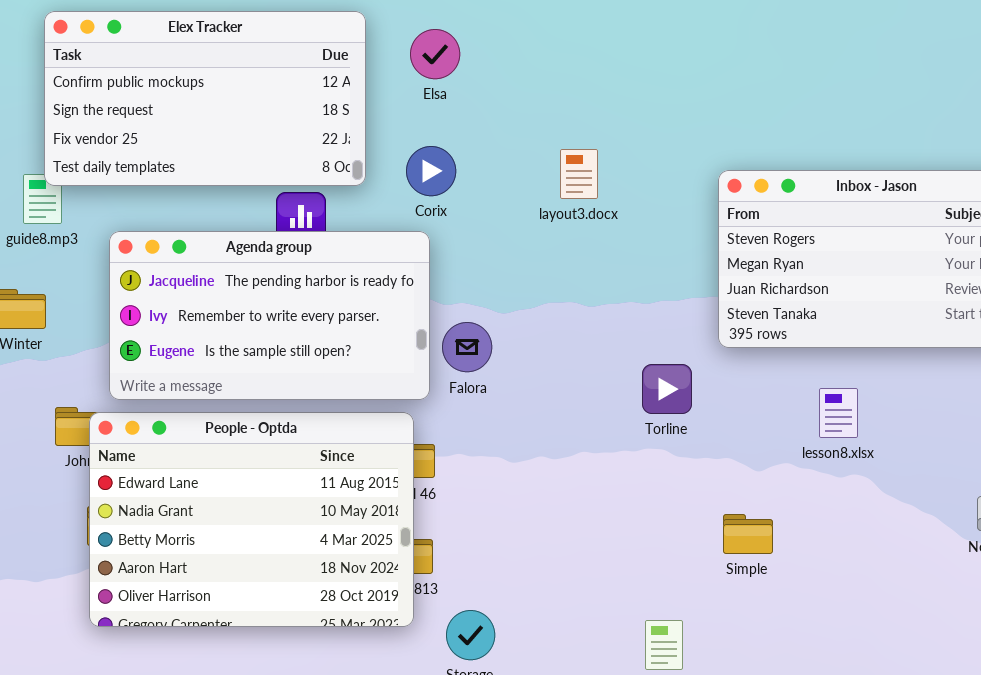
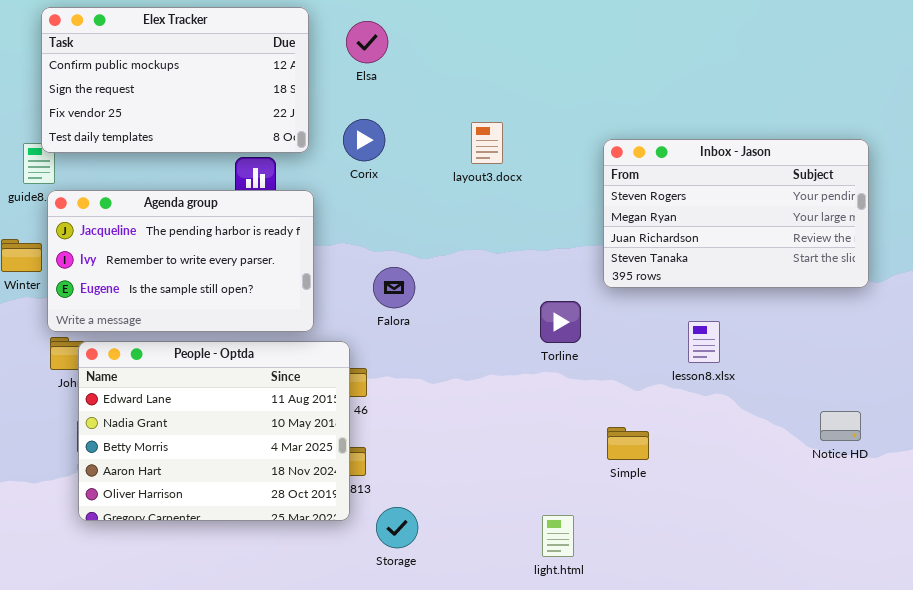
Agenda group: [109,231,430,400] -> [47,190,314,332], moved

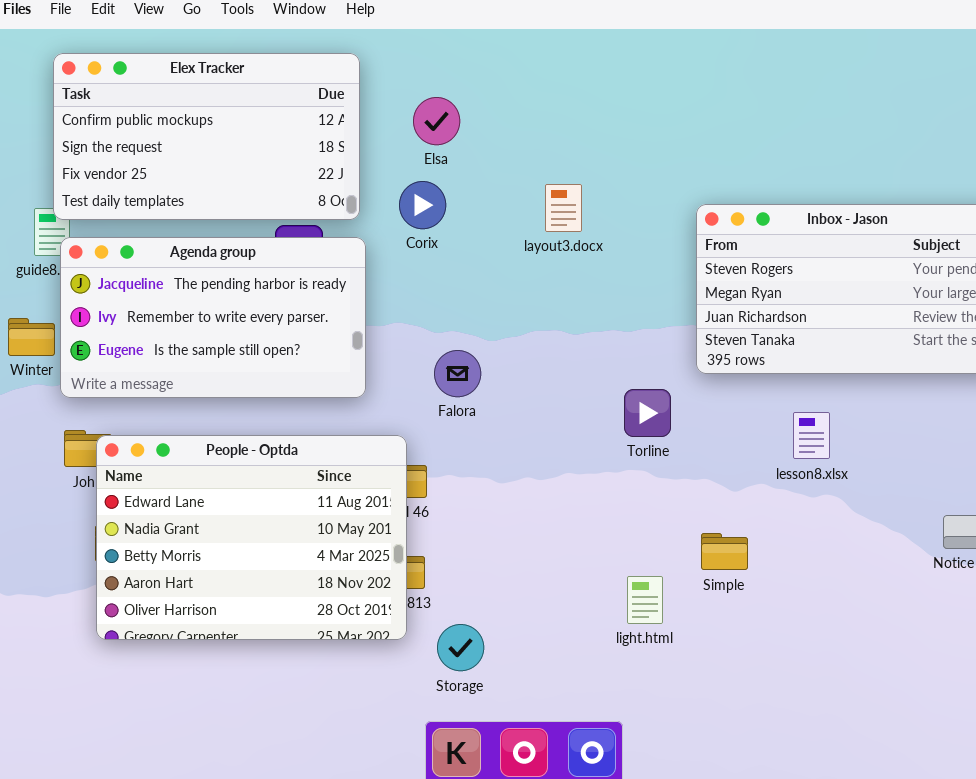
Elsa: [346,21,388,63] -> [413,97,460,145], moved
Agenda group: [47,190,314,332] -> [60,237,366,398], moved
light.html: [542,515,574,557] -> [627,576,663,624], moved

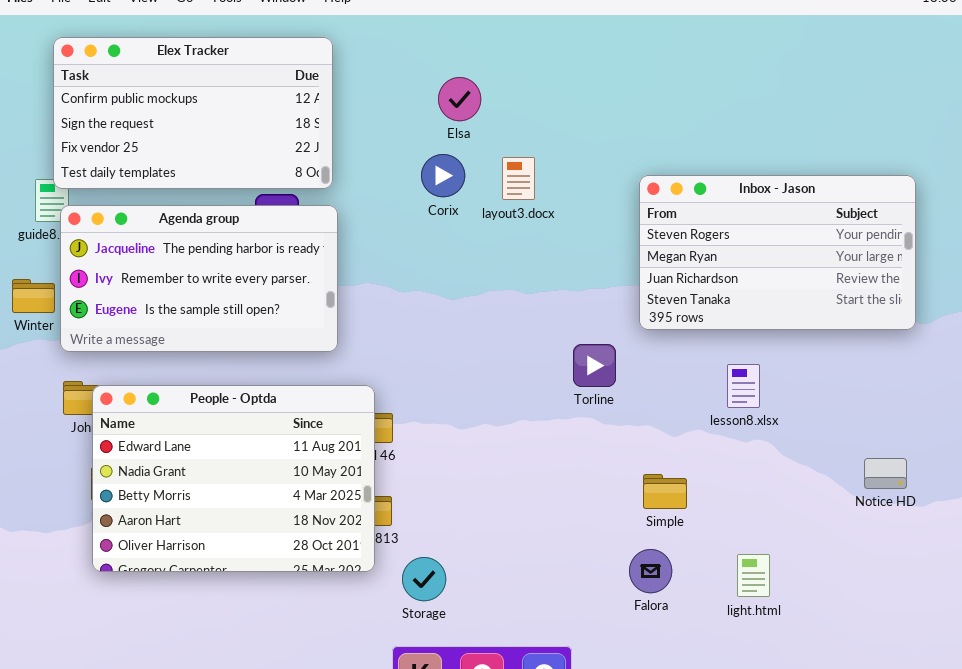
Elsa: [413,97,460,145] -> [438,77,481,121], moved
Corix: [399,181,446,229] -> [421,154,465,197], moved
Falora: [434,350,481,397] -> [629,549,672,593], moved
light.html: [627,576,663,624] -> [737,554,770,597], moved

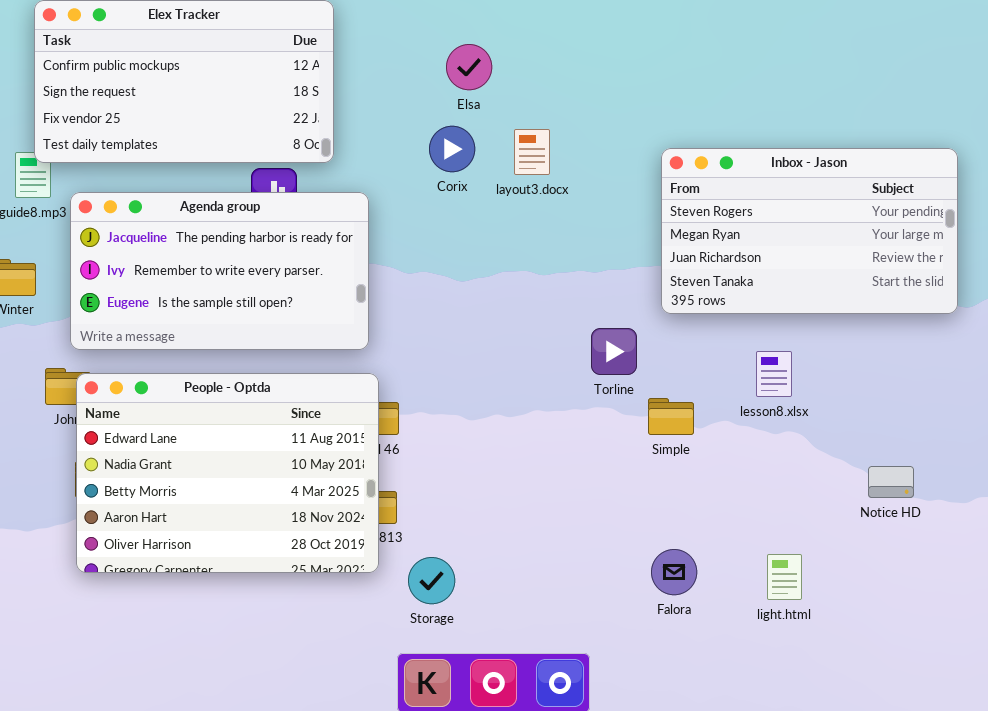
Agenda group: [60,205,338,352] -> [70,192,369,350], moved
Notice HD: [864,458,907,489] -> [868,466,914,498], moved
Simple: [643,474,687,509] -> [648,398,694,435], moved

